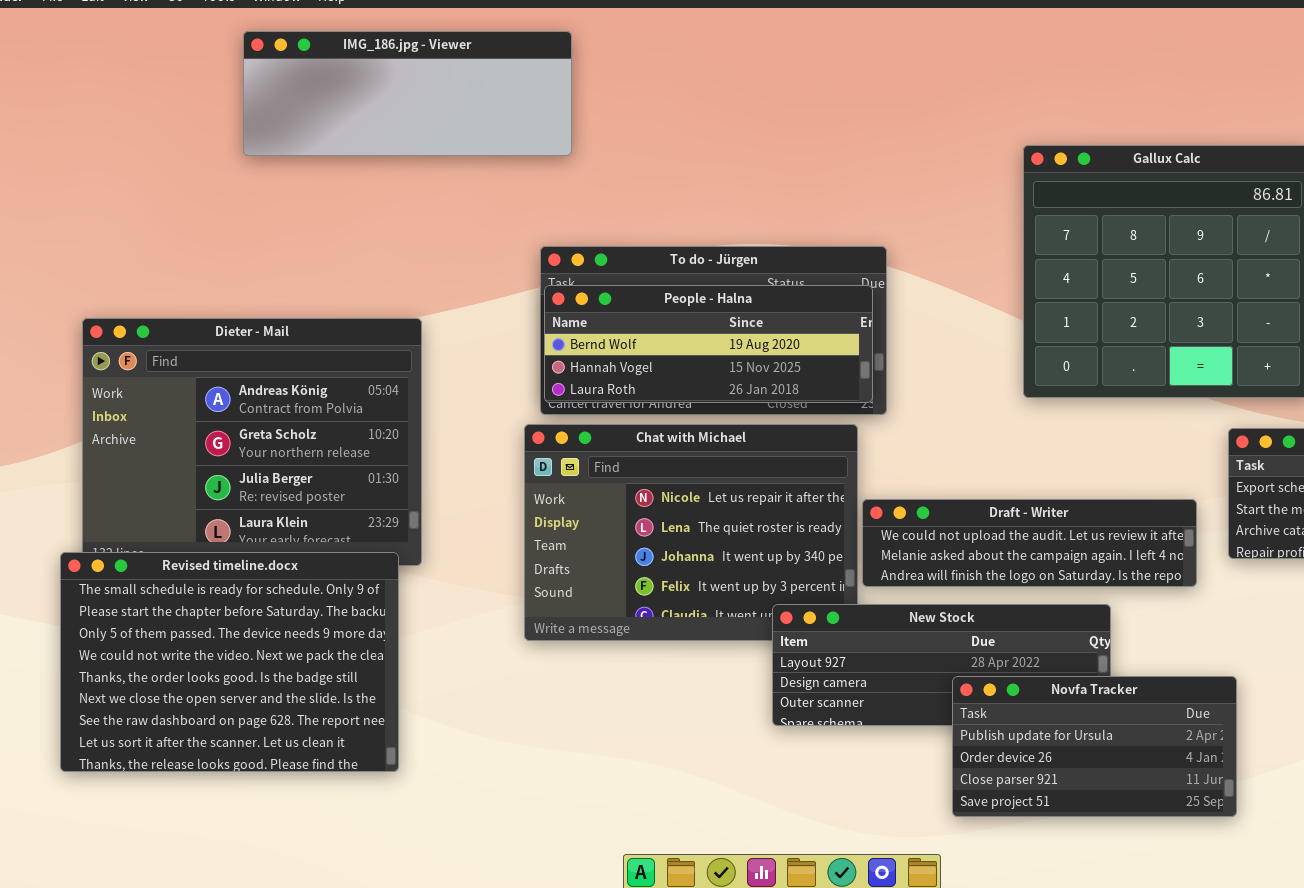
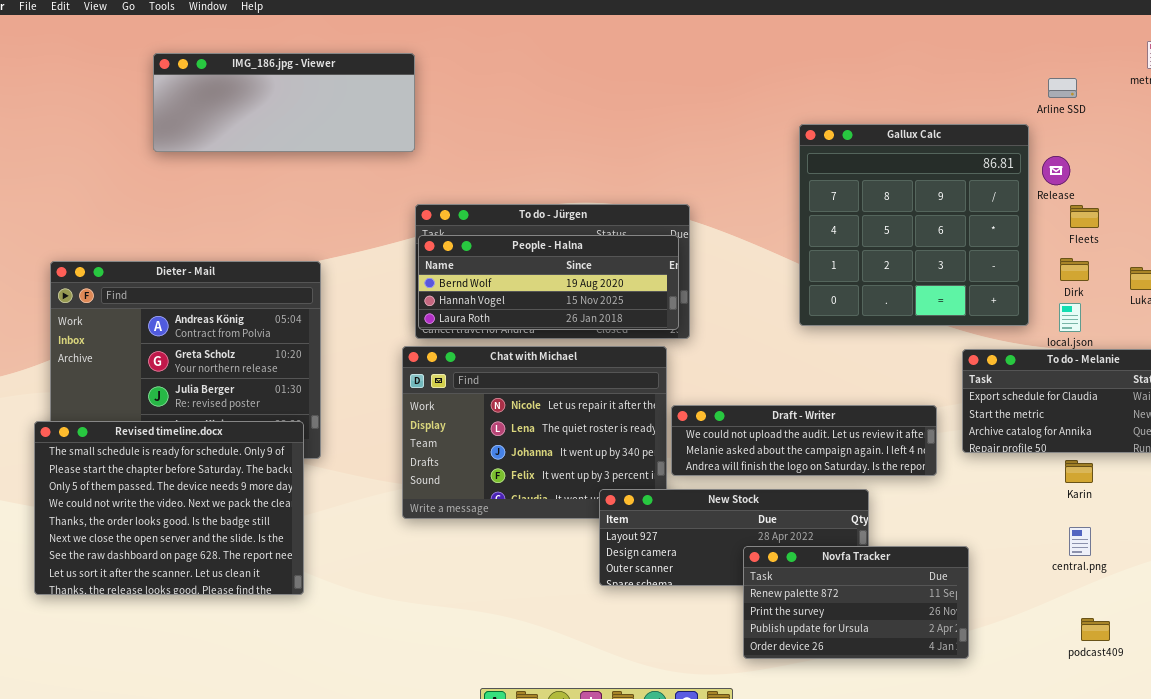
IMG_186.jpg - Viewer: [243,31,572,156] -> [153,53,415,152], moved
Revised timeline.docx: [60,552,399,772] -> [34,421,304,595], moved
Novfa Tracker: [952,676,1237,817] -> [743,546,969,659], scrolled up 2 rows

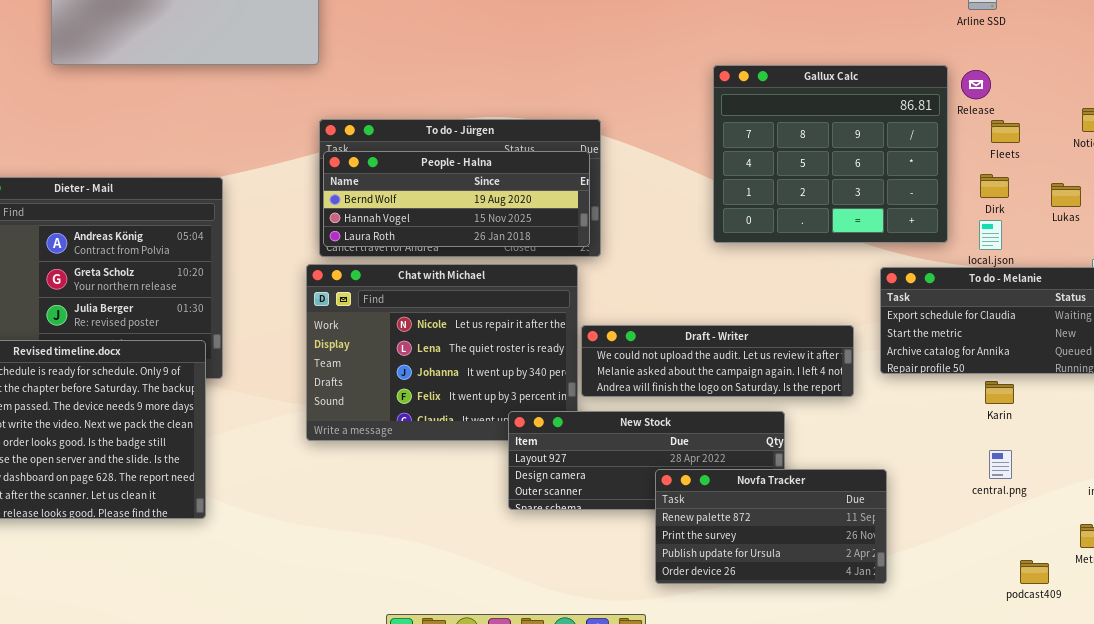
Gallux Calc: [799,124,1029,326] -> [713,65,948,243], resized
podcast409: [1081,618,1110,641] -> [1020,560,1049,584], moved

